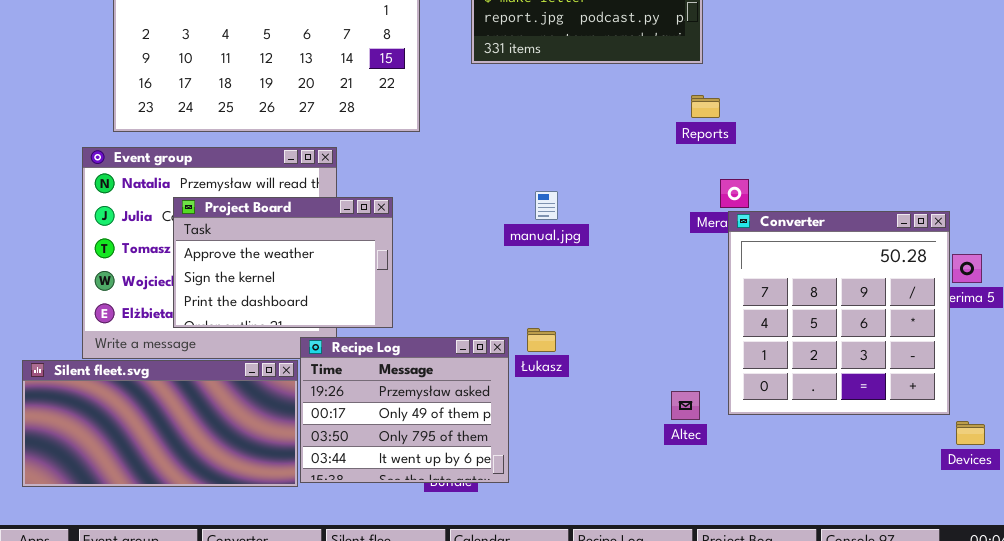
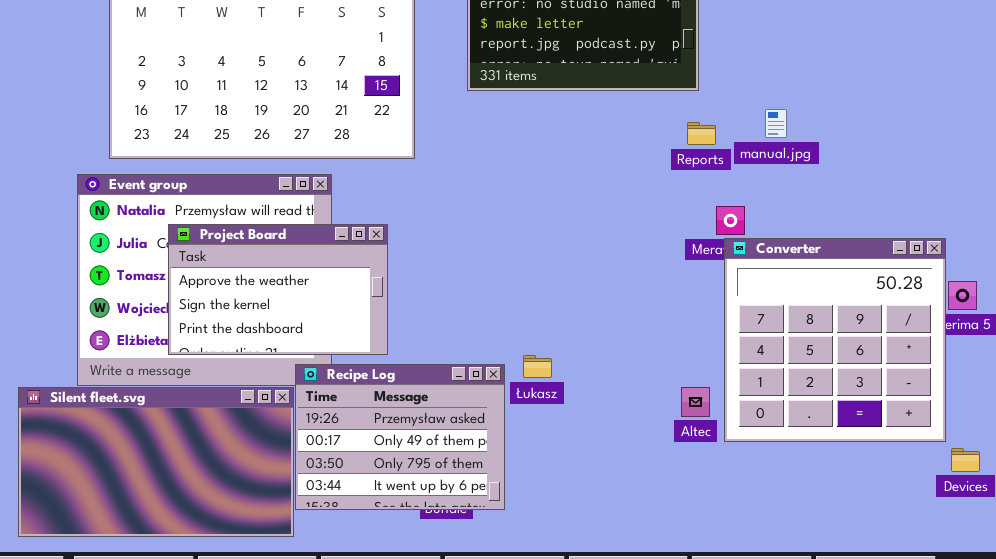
manual.jpg: [535,191,558,220] -> [765,109,787,138], moved
Silent fleet.svg: [22,360,298,487] -> [18,387,294,537], resized
Altec: [671,391,700,420] -> [681,387,710,417], moved

